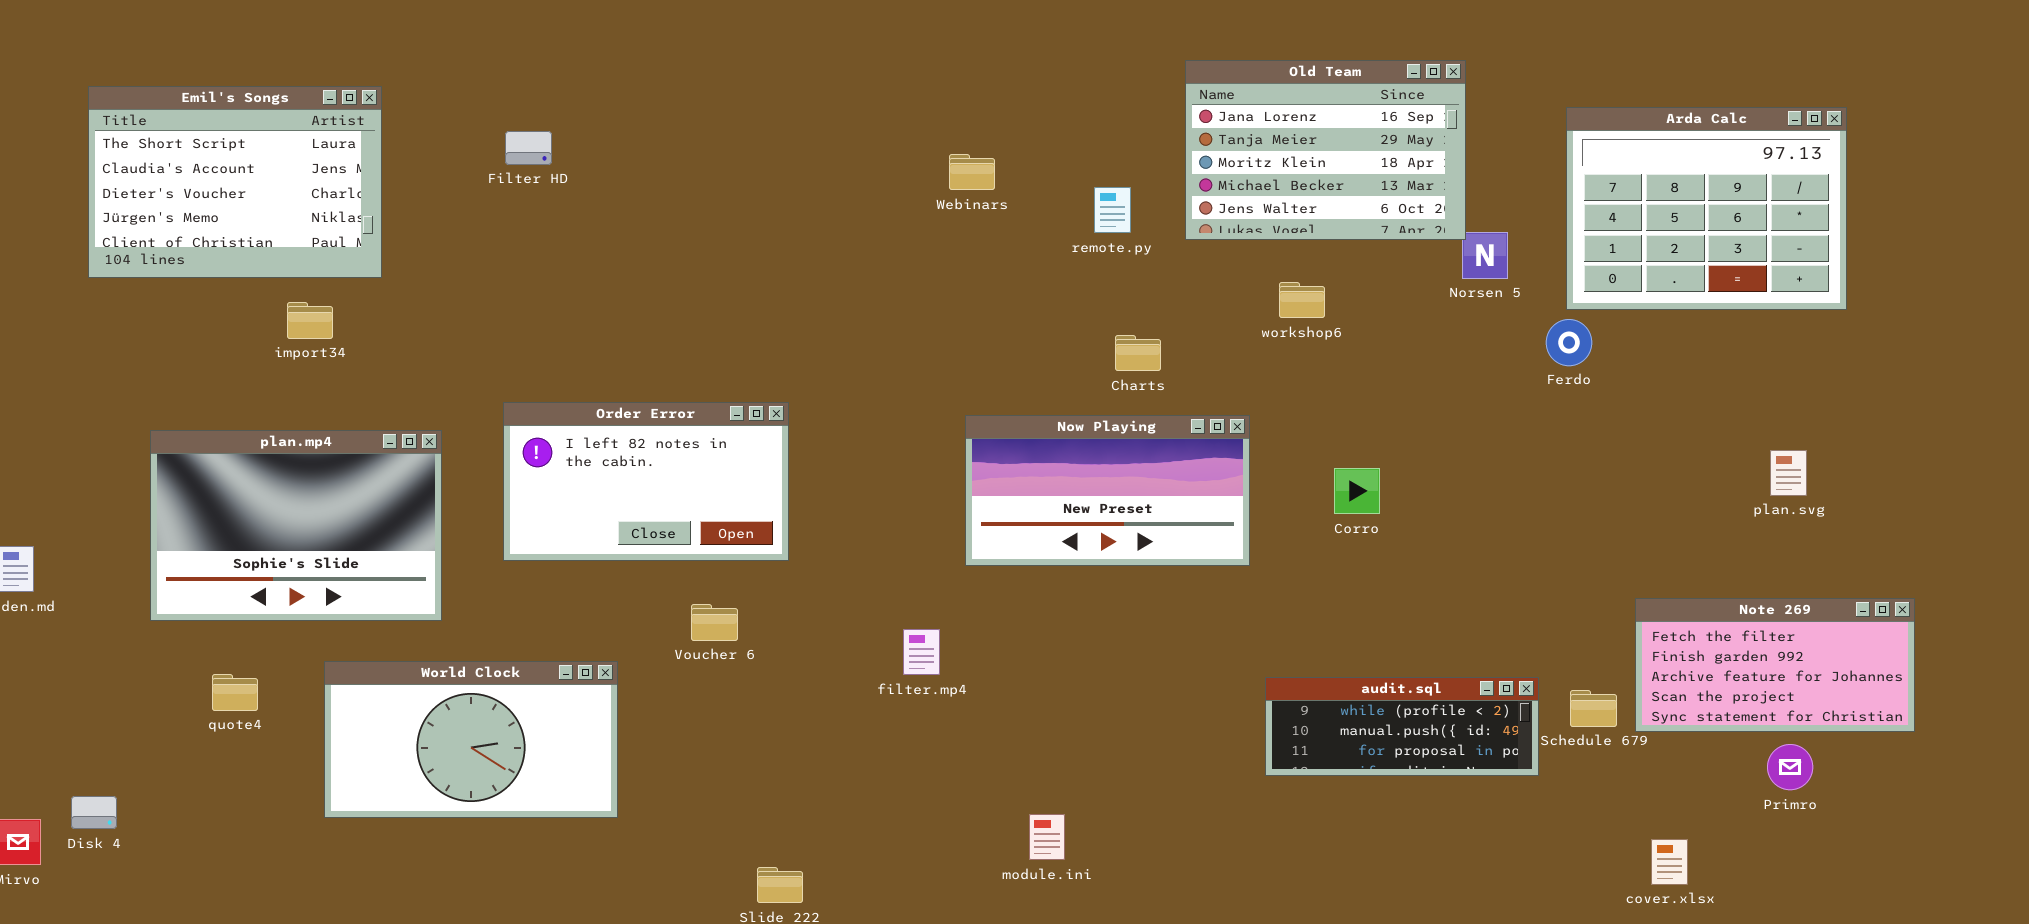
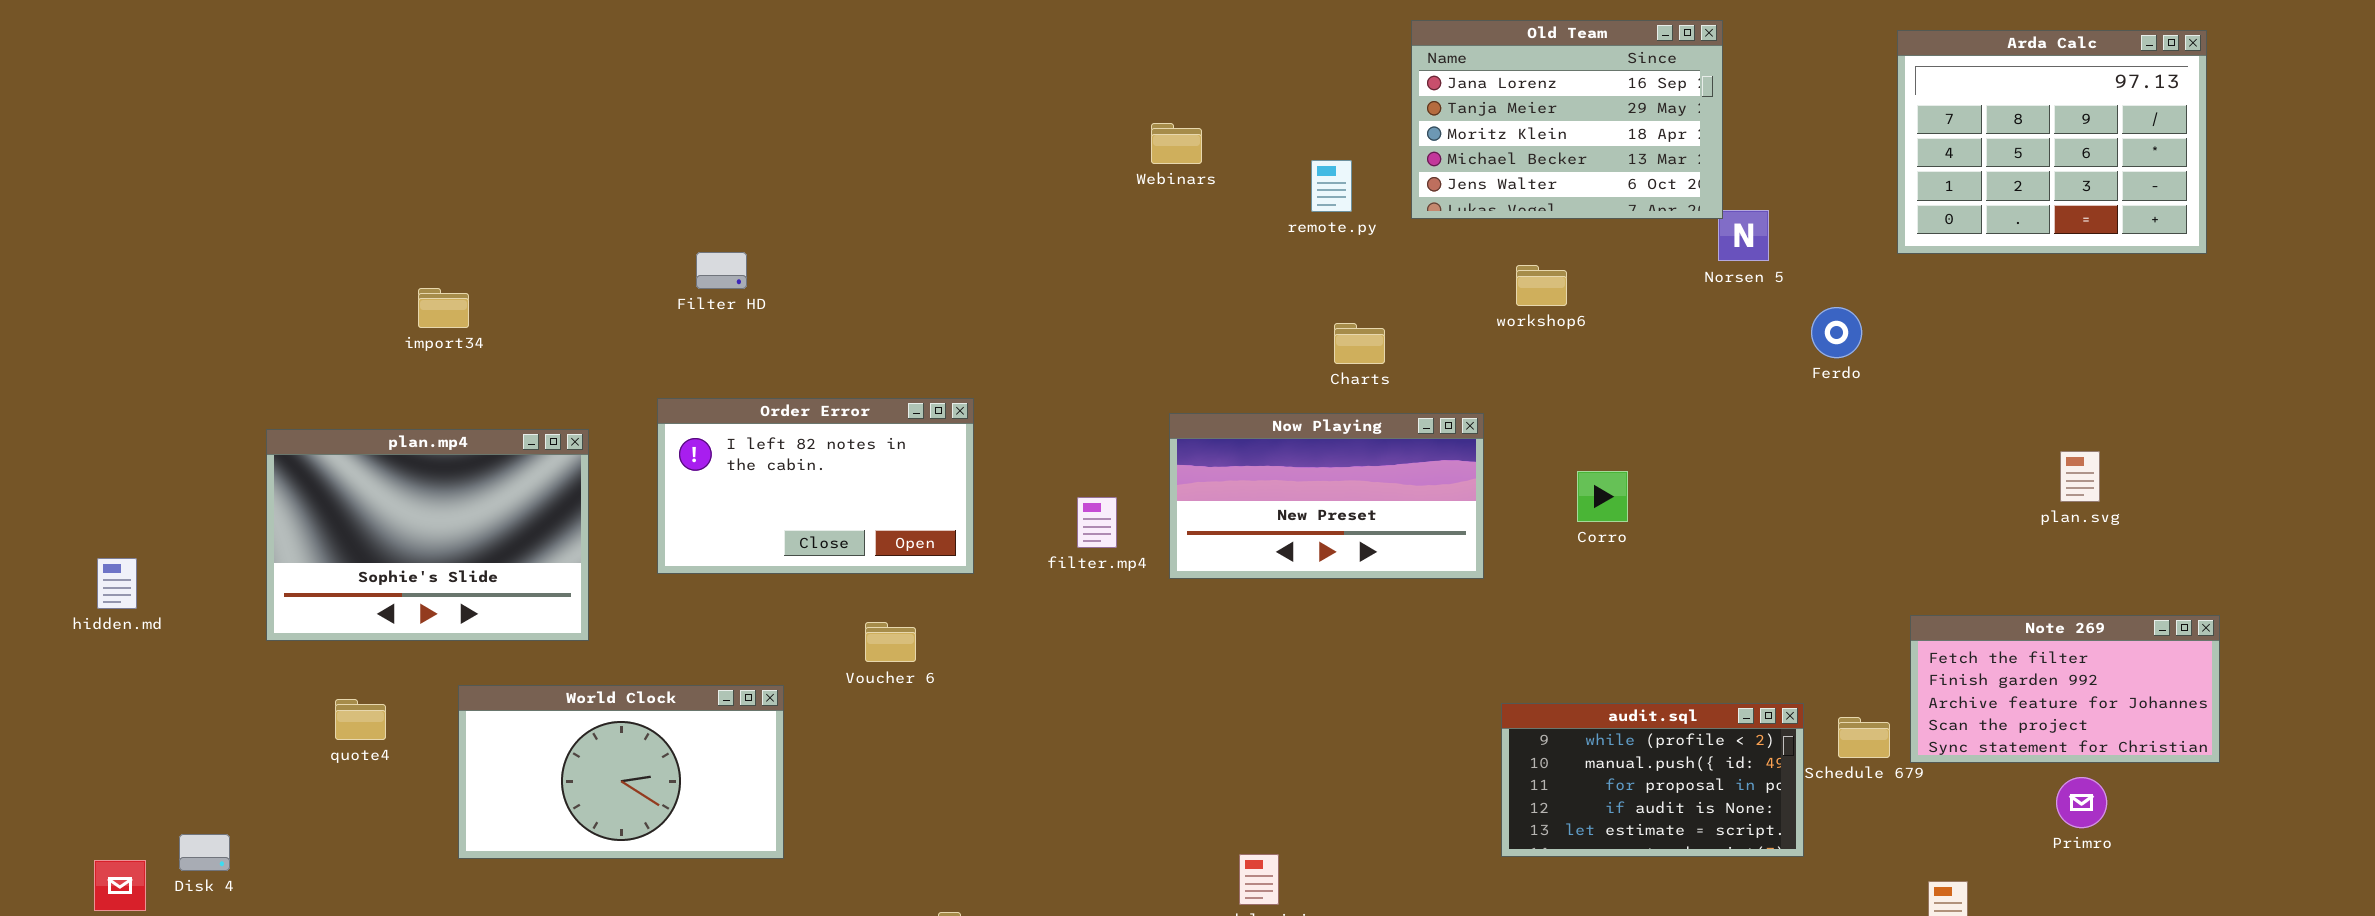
Emil's Songs: [88,86,382,278] -> none, closed
Arda Calc: [1566,107,1847,310] -> [1897,30,2207,254], moved
Filter HD: [505,131,552,165] -> [696,252,747,289], moved
filter.mp4: [903,629,940,675] -> [1077,497,1117,548], moved
audit.sql: [1265,677,1539,776] -> [1501,703,1804,857], resized

